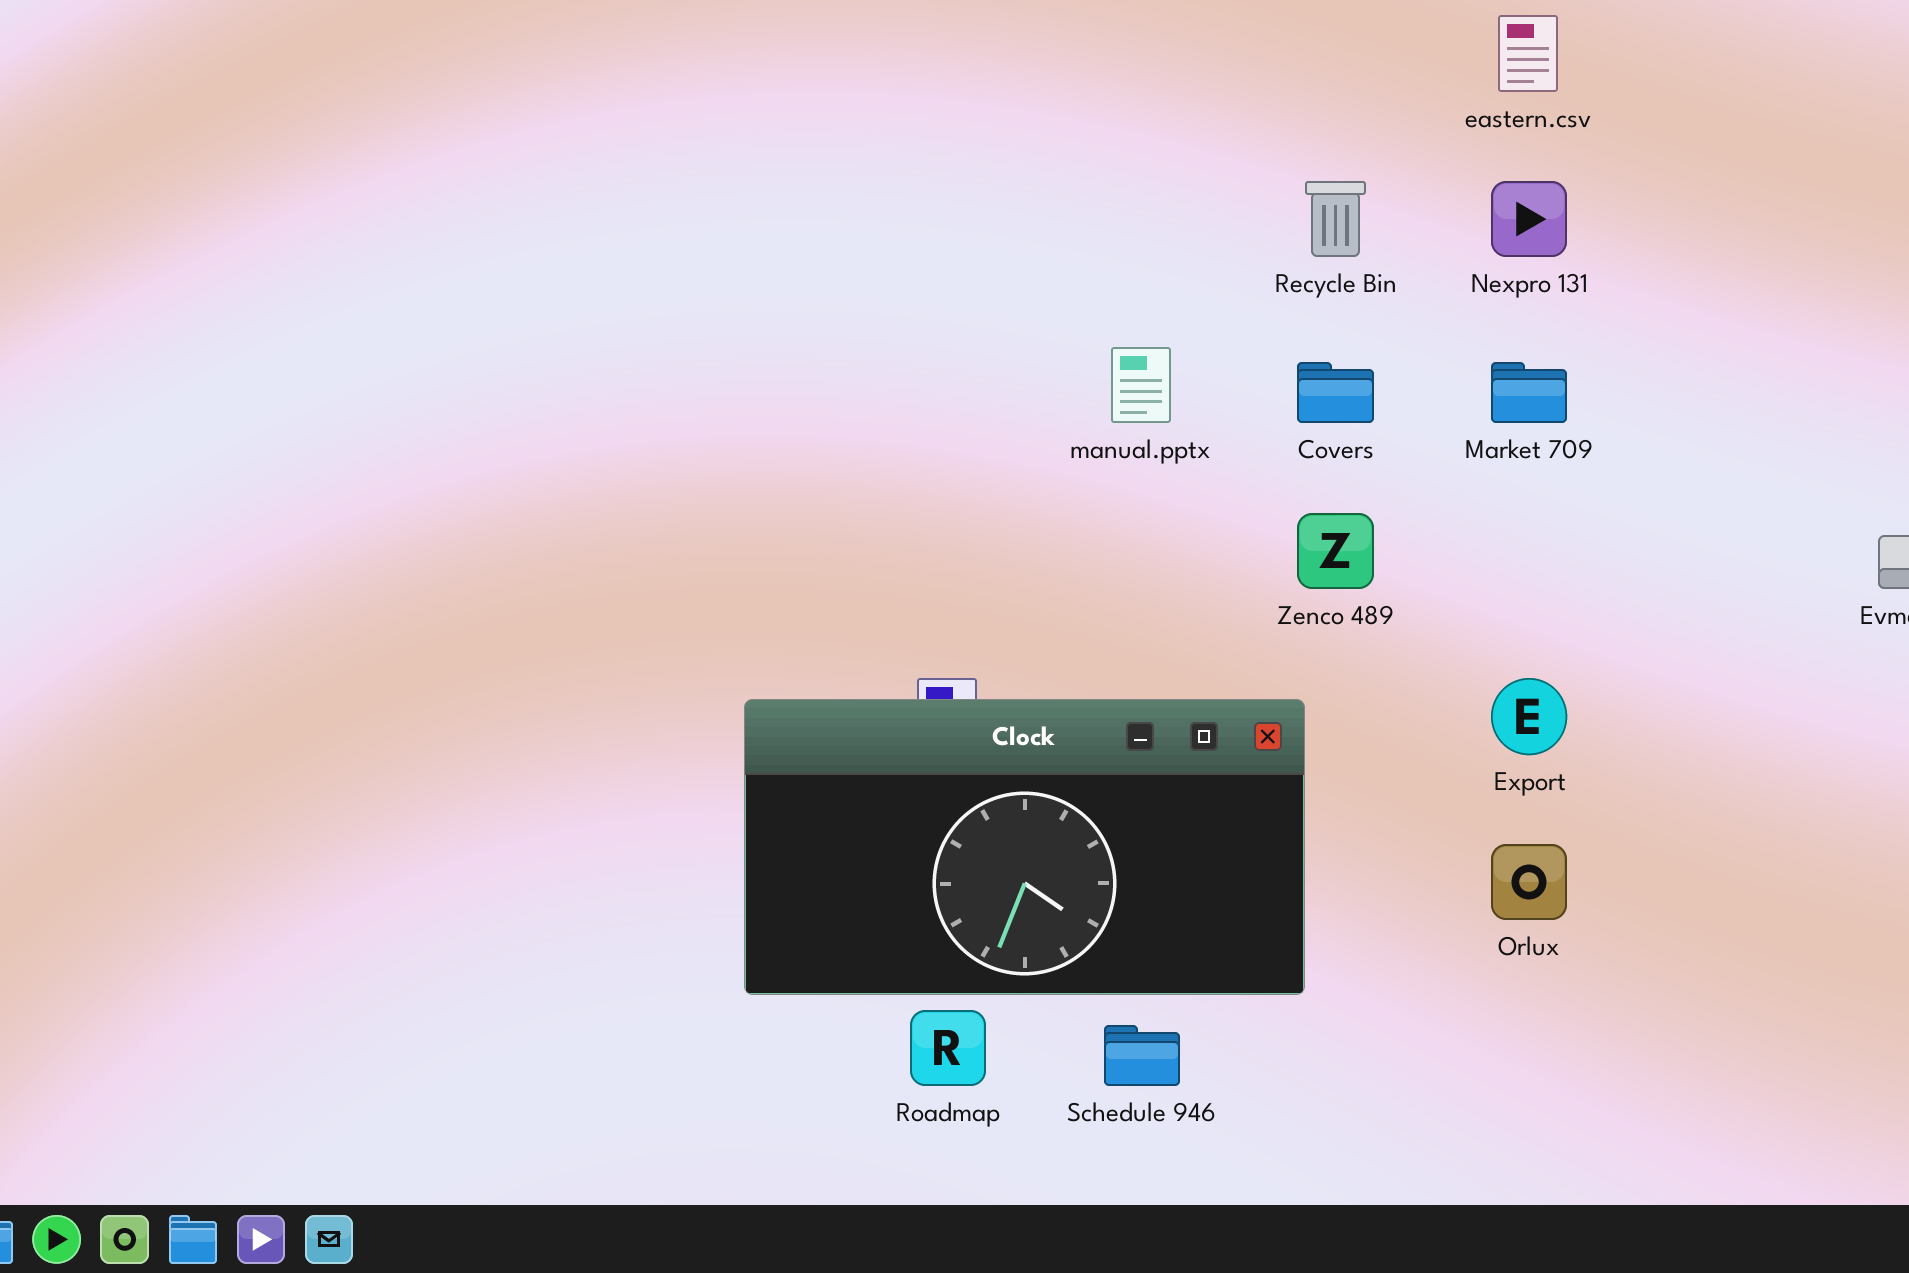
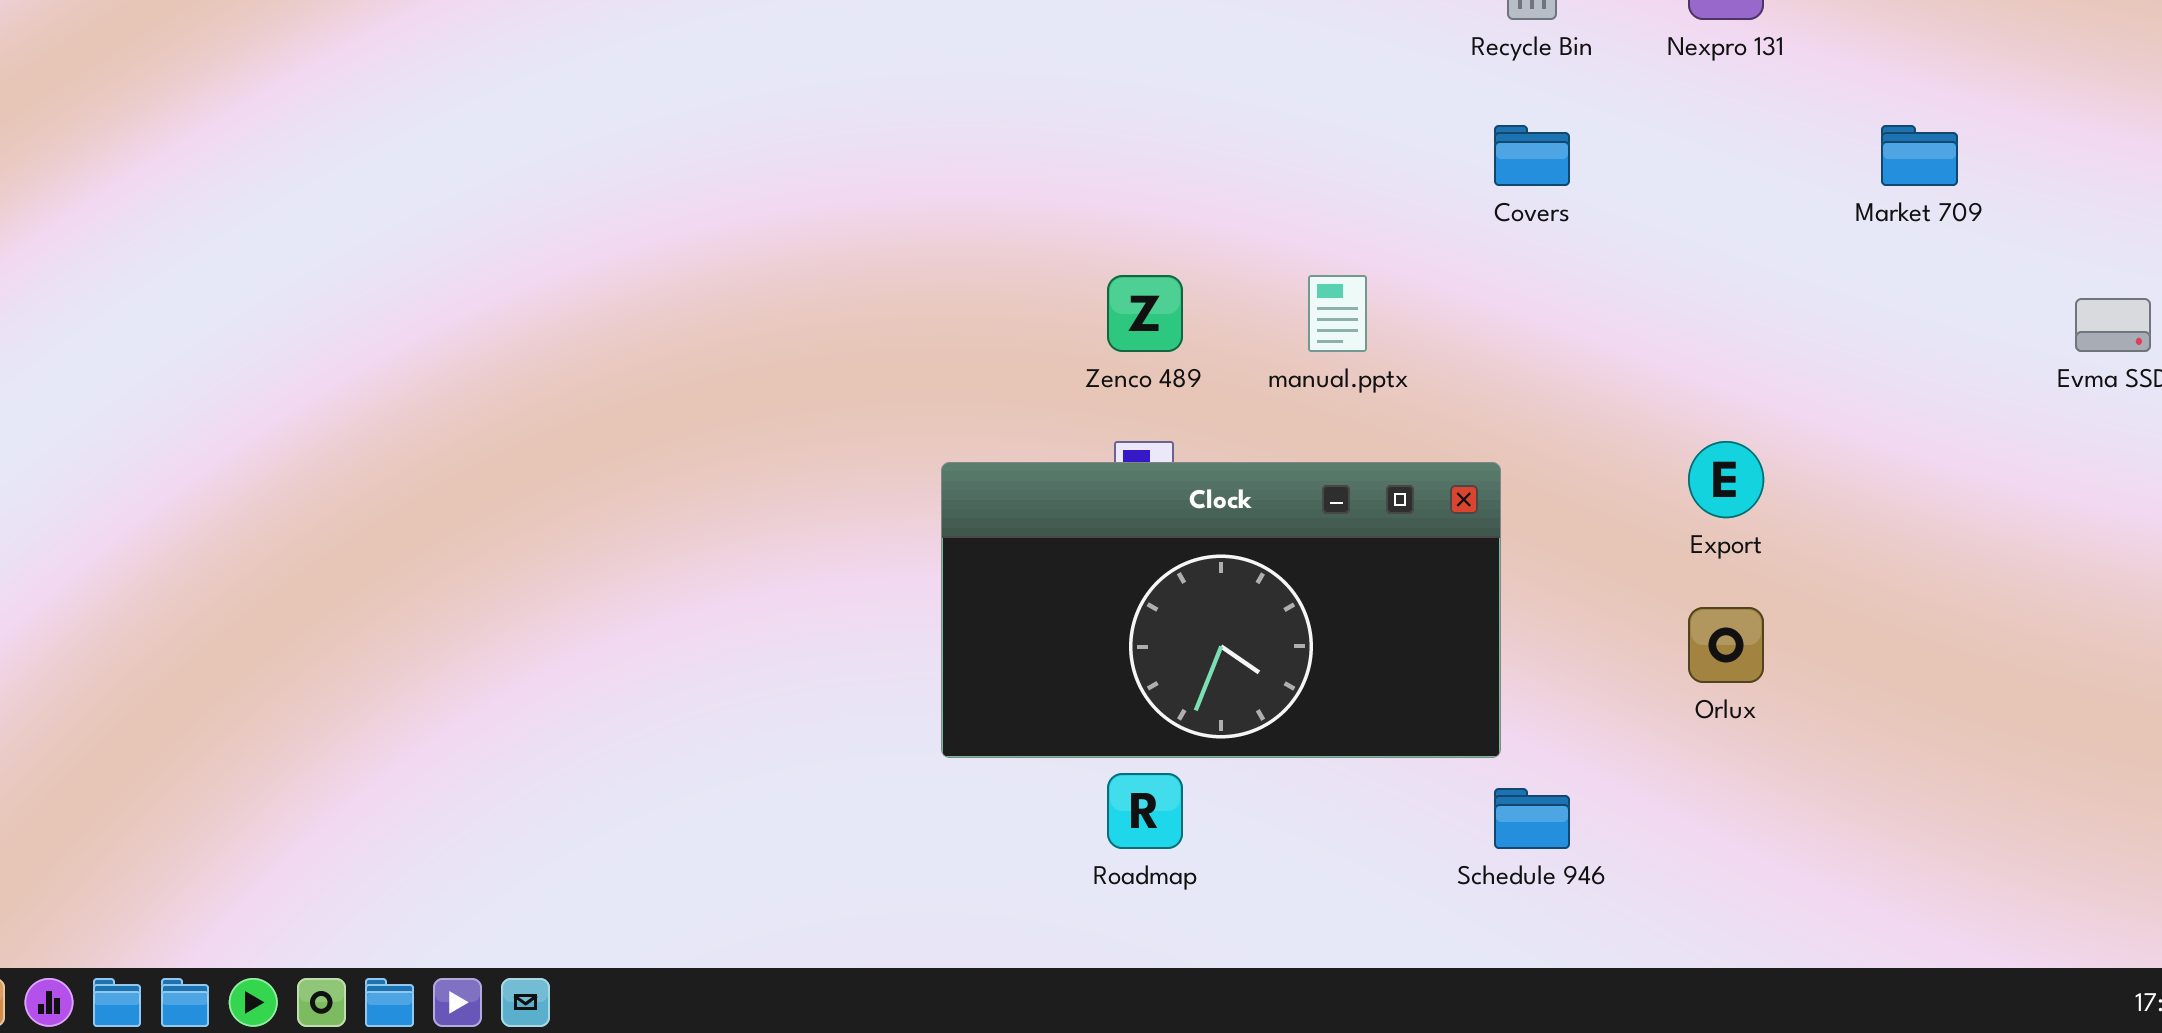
manual.pptx: [1111,347,1171,423] -> [1308,275,1367,352], moved
Market 709: [1491,362,1567,423] -> [1881,125,1958,186], moved
Zenco 489: [1297,513,1374,589] -> [1107,275,1183,352], moved
Schedule 946: [1104,1025,1180,1086] -> [1494,788,1570,849], moved

